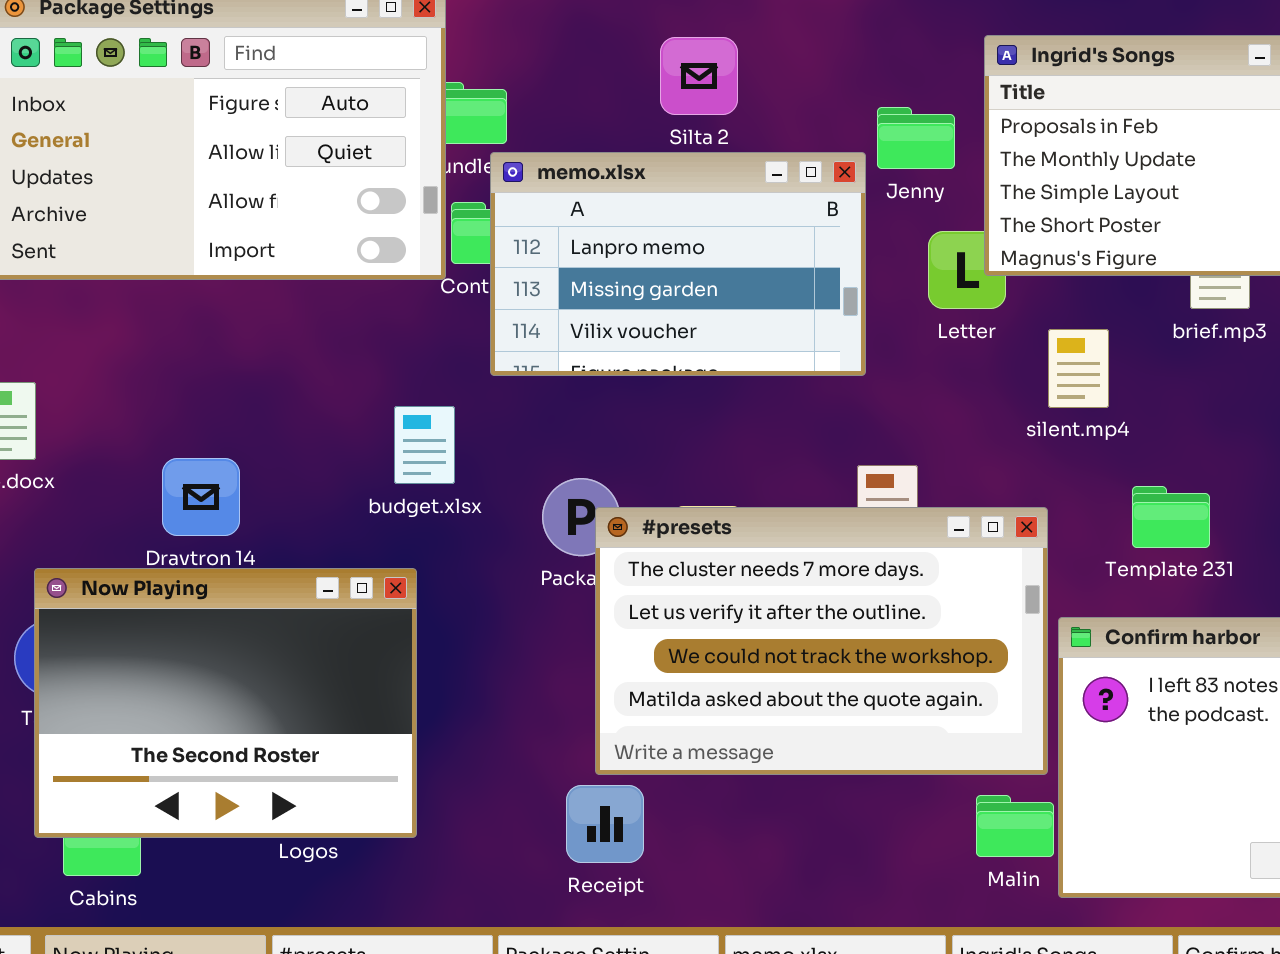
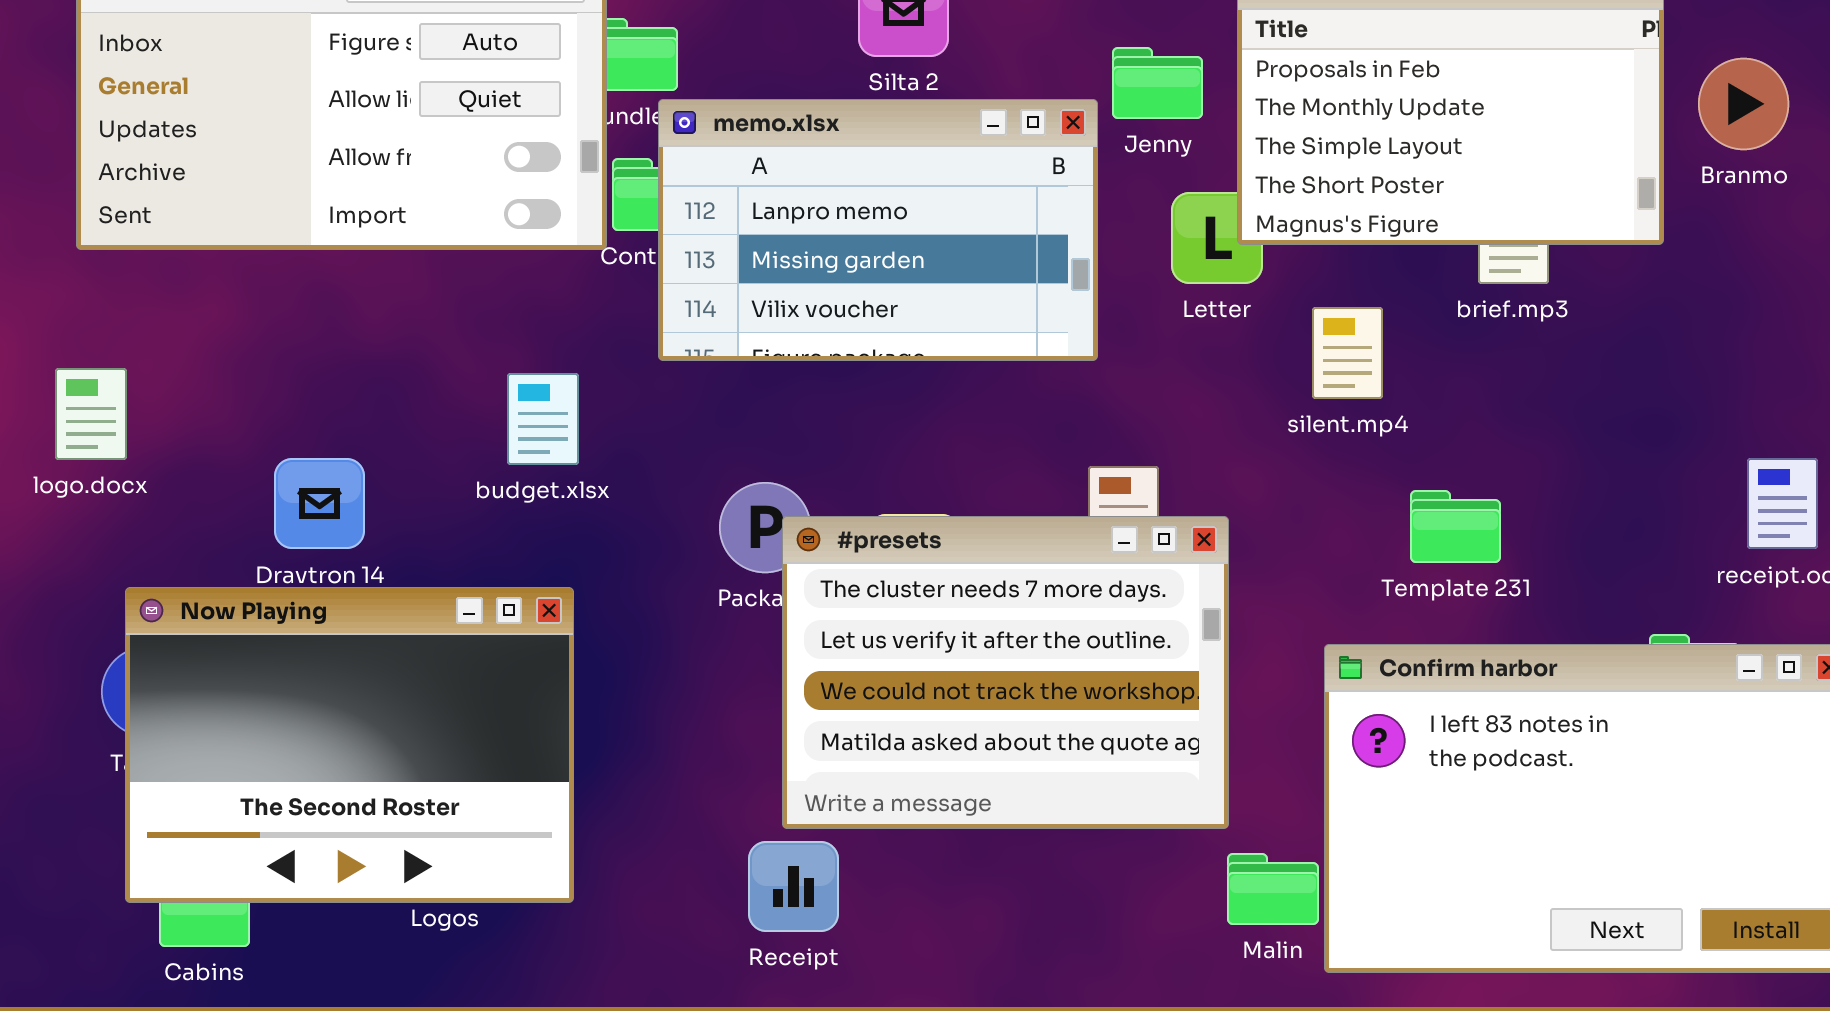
budget.xlsx: [394,406,455,484] -> [507,373,579,465], moved
#presets: [595,507,1048,775] -> [782,516,1229,829], resized

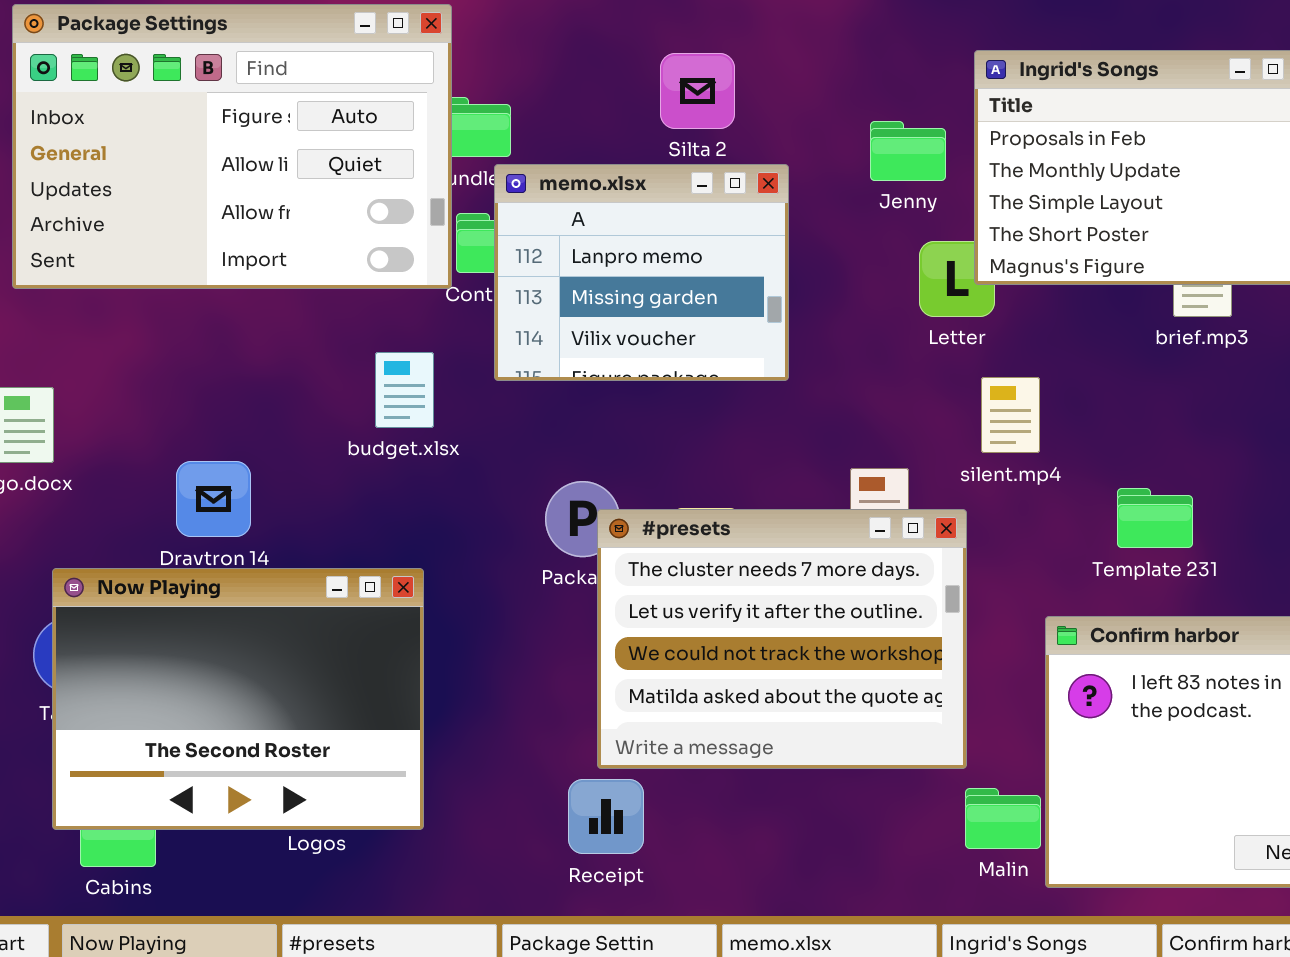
memo.xlsx: [658,99,1098,361] -> [494,164,789,381], resized
silent.mp4: [1312,307,1383,399] -> [981,377,1040,453], moved
budget.xlsx: [507,373,579,465] -> [375,352,434,428], moved

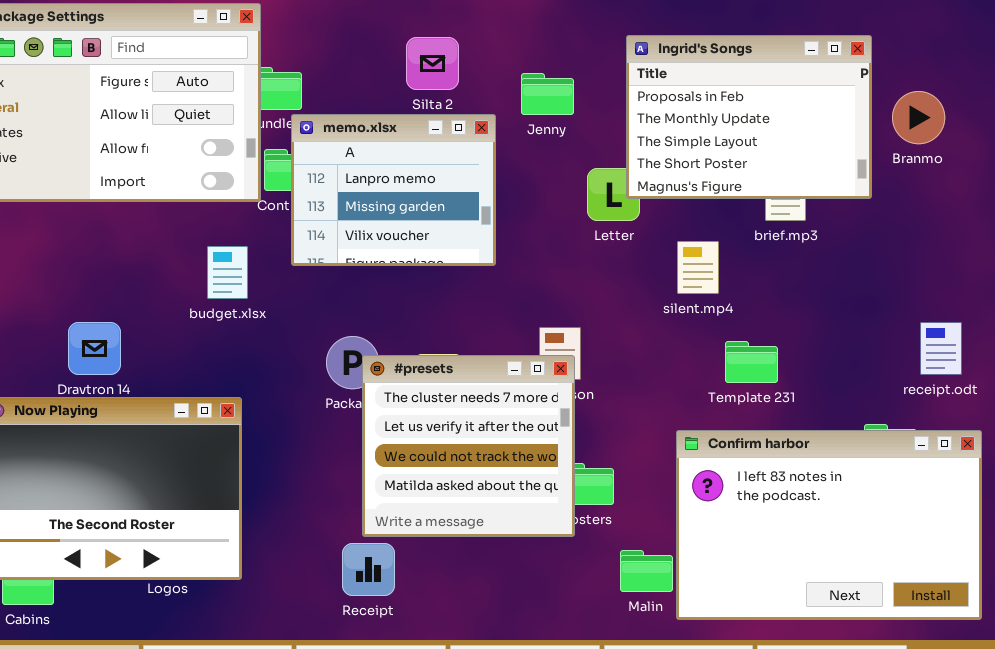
Jenny: [870,121,946,181] -> [521,73,574,115], moved
silent.mp4: [981,377,1040,453] -> [677,241,719,294], moved
#presets: [597,509,967,769] -> [362,355,575,537], resized

